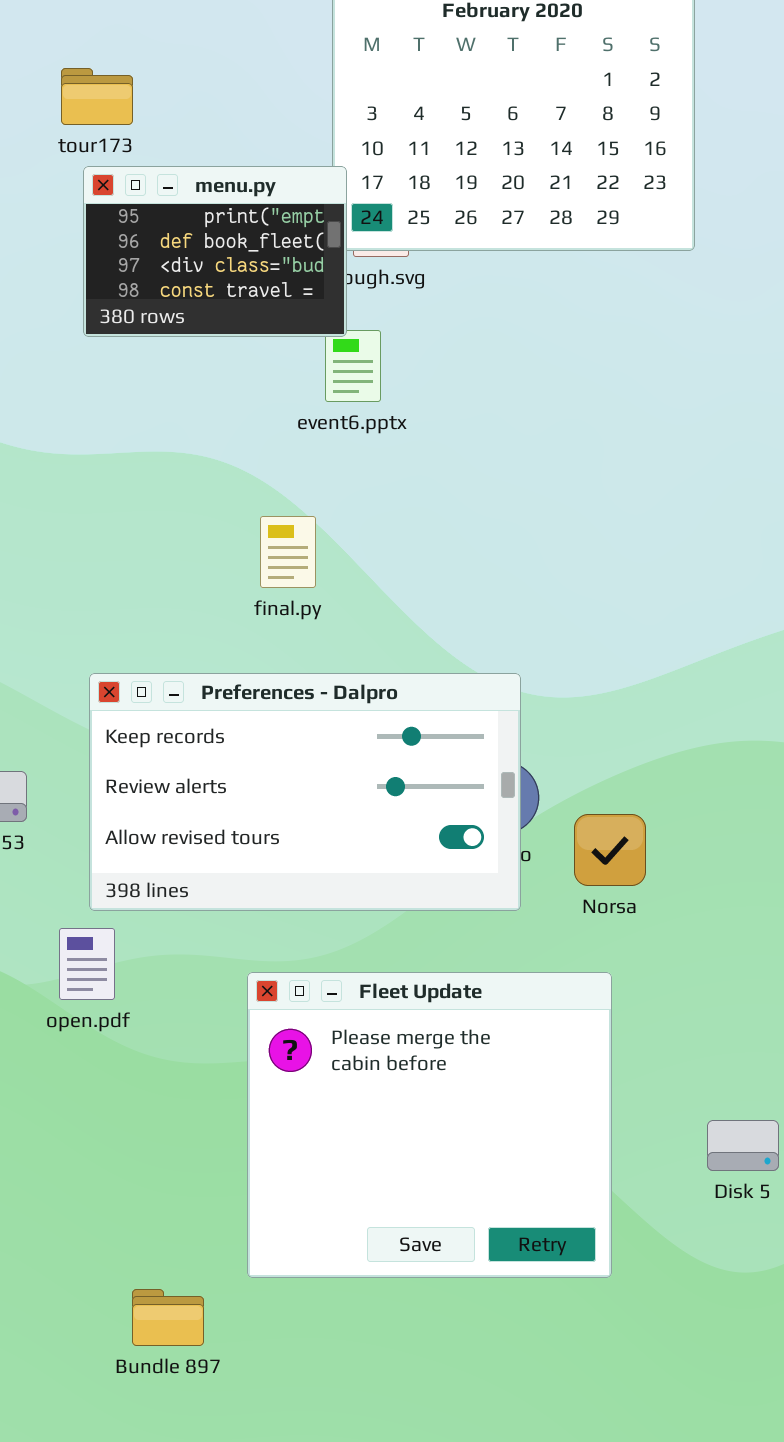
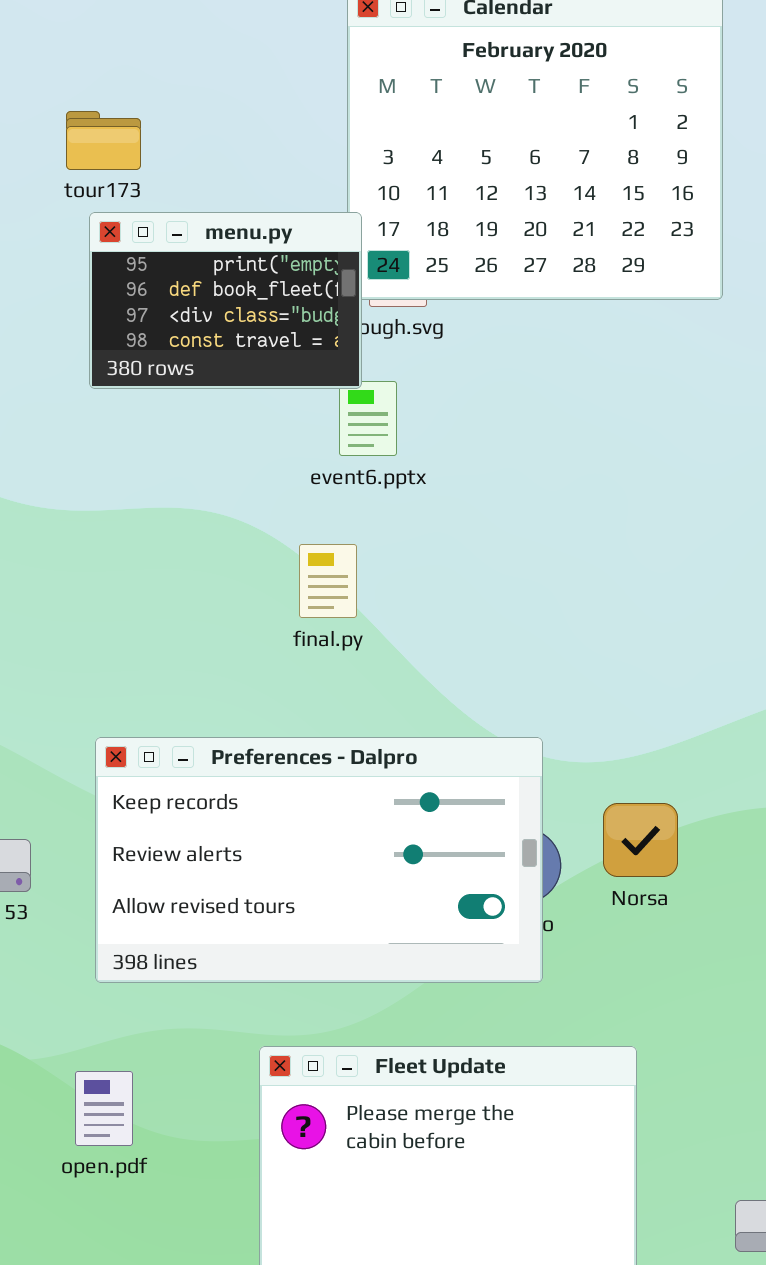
final.py: [260,516,316,588] -> [299,544,357,618], moved
Norsa: [574,814,646,886] -> [603,803,678,877], moved
open.pdf: [59,928,115,1000] -> [75,1071,133,1146], moved

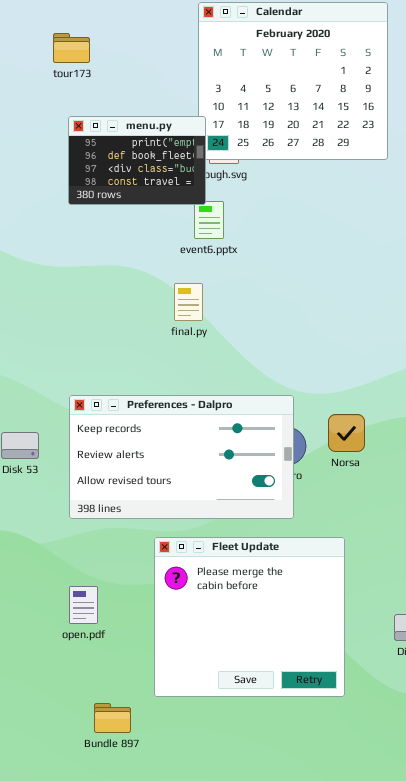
tour173: [66,111,141,170] -> [53,33,90,63], moved
Preferences - Dalpro: [95,737,543,983] -> [69,395,294,519], moved
open.pdf: [75,1071,133,1146] -> [69,586,98,624], moved

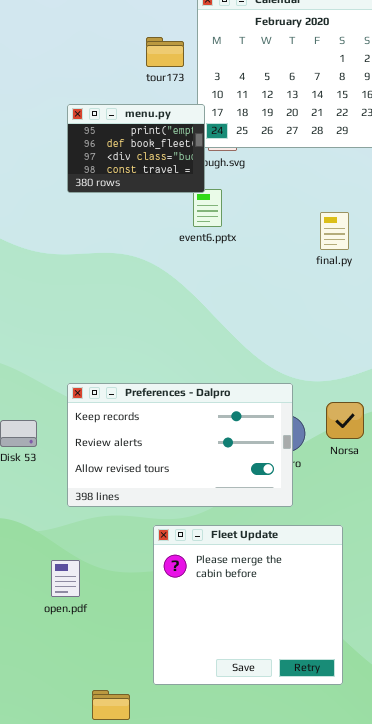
tour173: [53,33,90,63] -> [146,37,184,67], moved
final.py: [174,283,203,321] -> [320,212,349,250], moved
open.pdf: [69,586,98,624] -> [51,560,80,597], moved

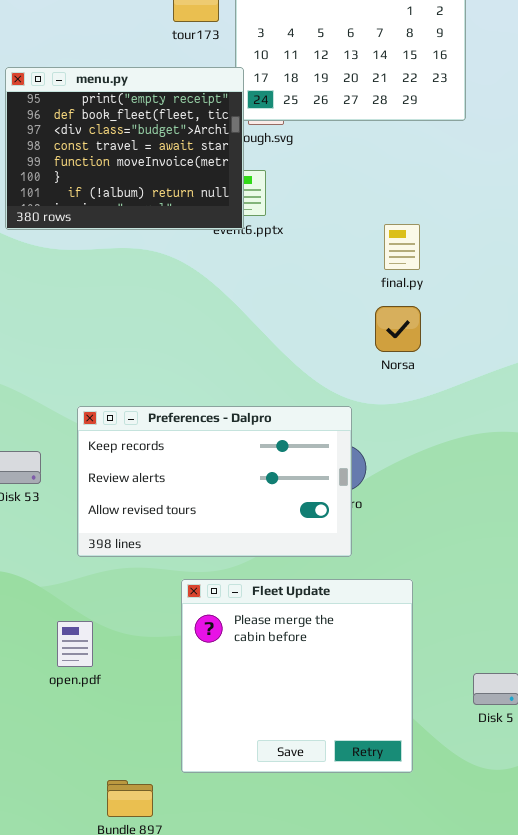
menu.py: [67,104,205,193] -> [5,67,244,230], resized
final.py: [320,212,349,250] -> [384,224,420,270], moved
Norsa: [326,402,364,439] -> [375,306,421,352], moved

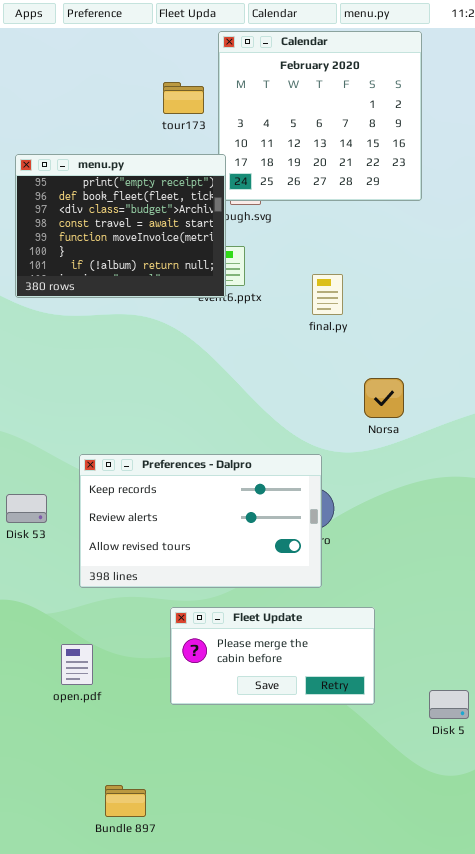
final.py: [384,224,420,270] -> [312,274,343,315], moved
Norsa: [375,306,421,352] -> [364,378,404,418], moved
Fleet Update: [181,579,413,773] -> [170,607,375,705], resized

